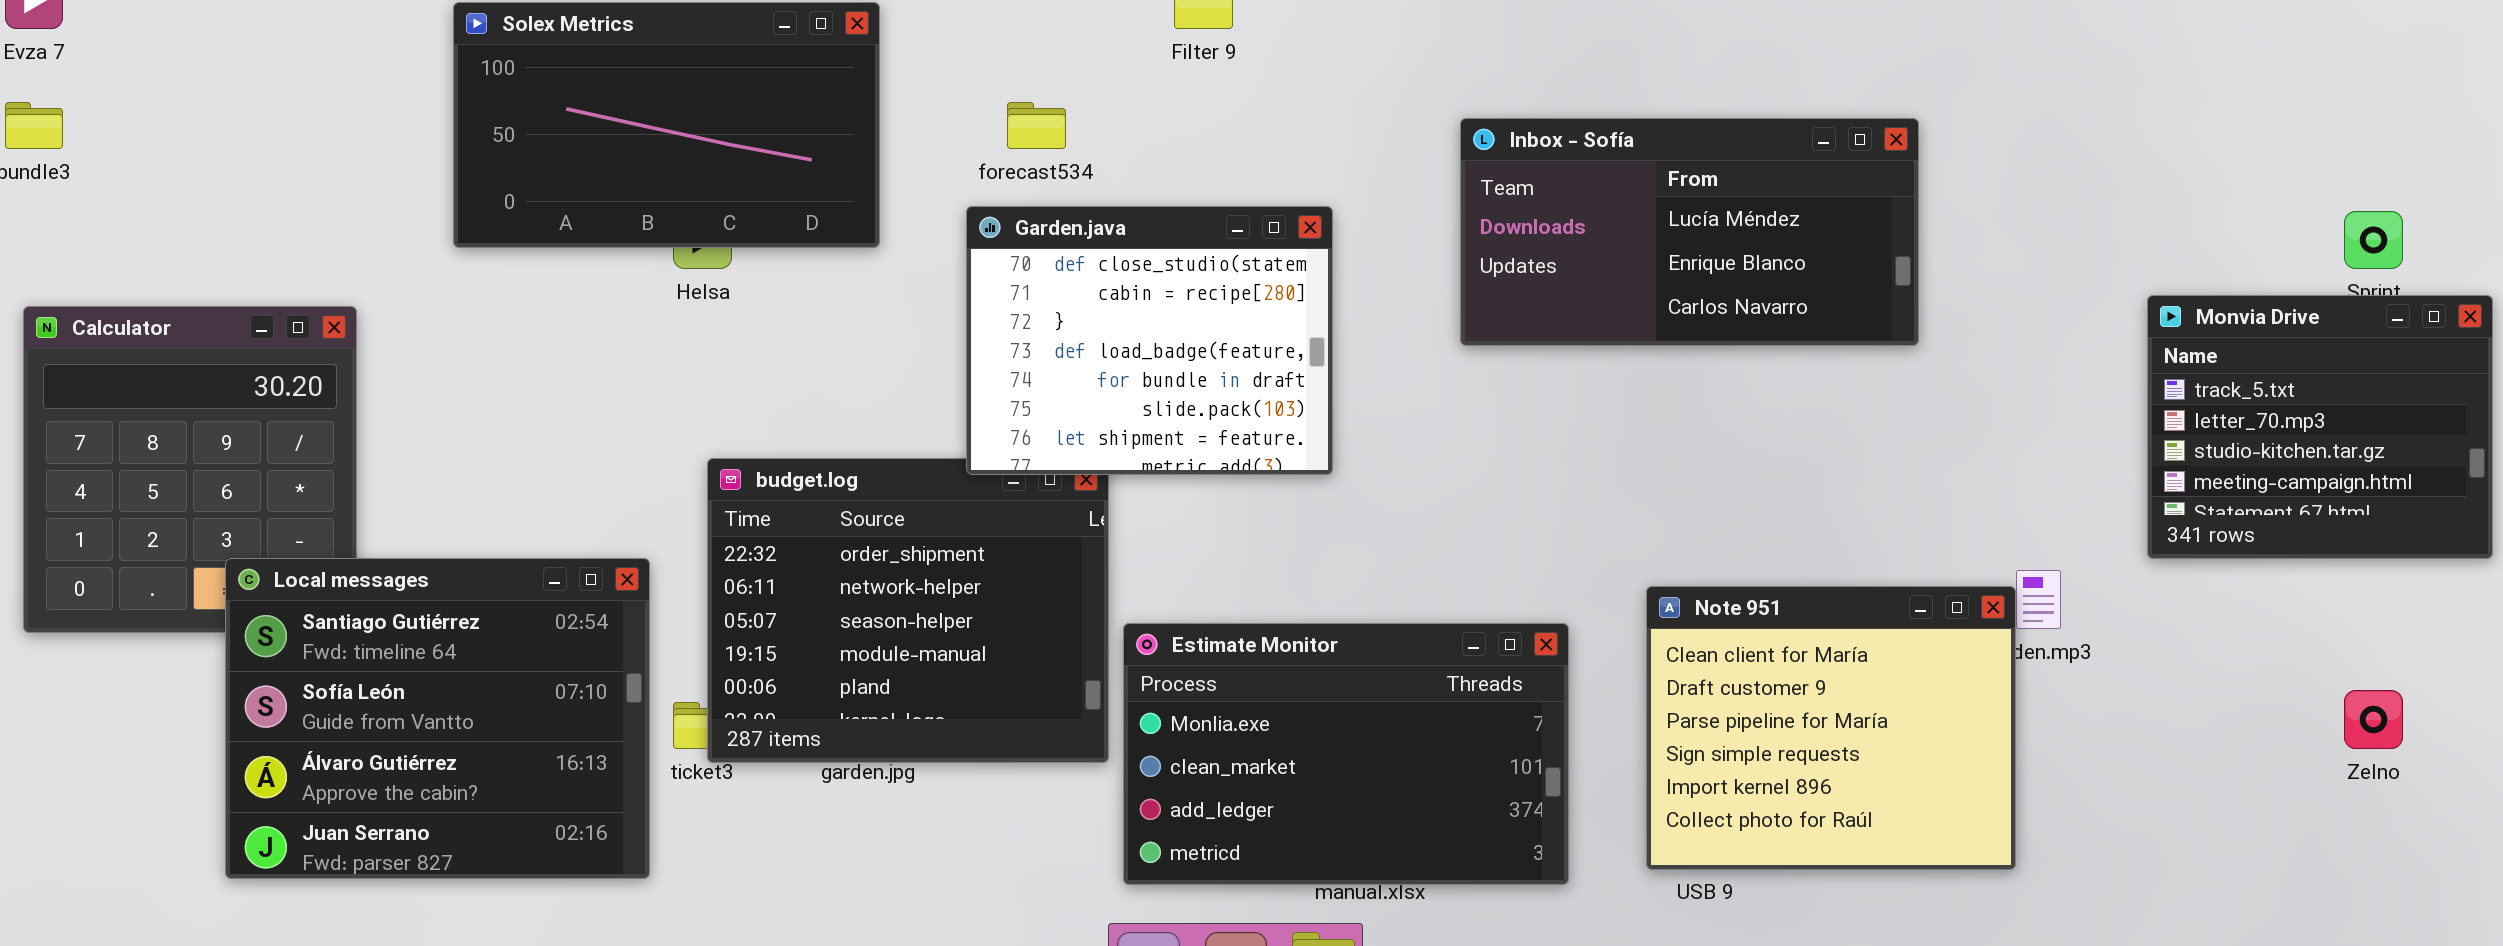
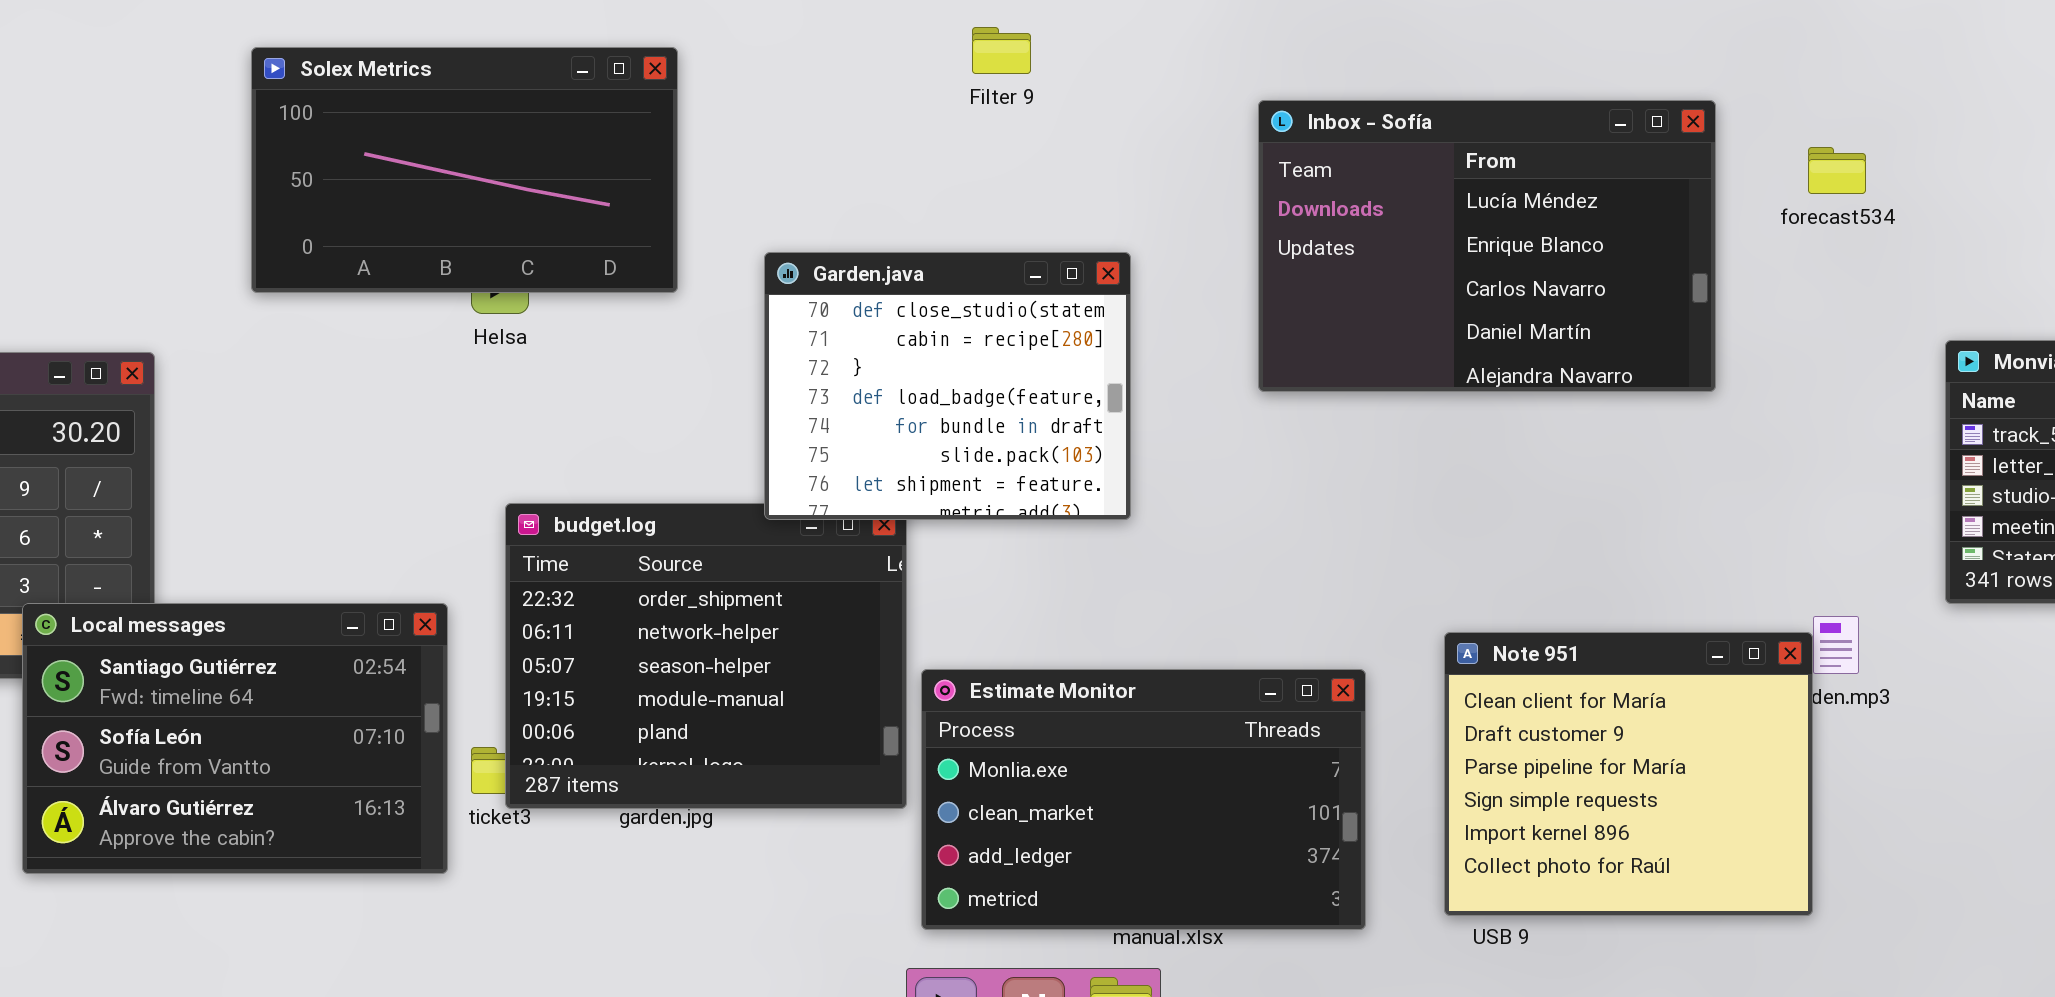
forecast534: [1007,102,1066,149] -> [1808,147,1866,194], moved
Inbox - Sofía: [1460,118,1919,346] -> [1258,100,1716,392], resized
Local messages: [225,558,650,879] -> [22,603,448,874], resized

